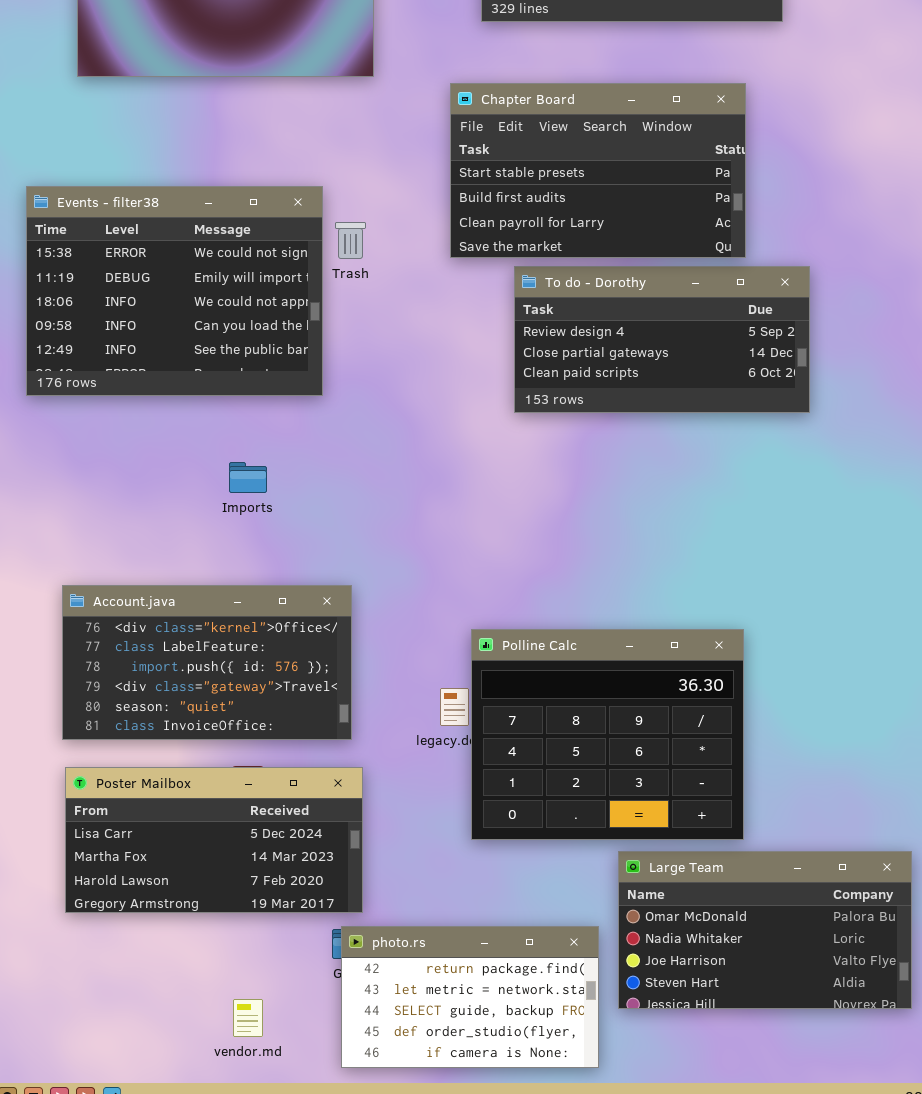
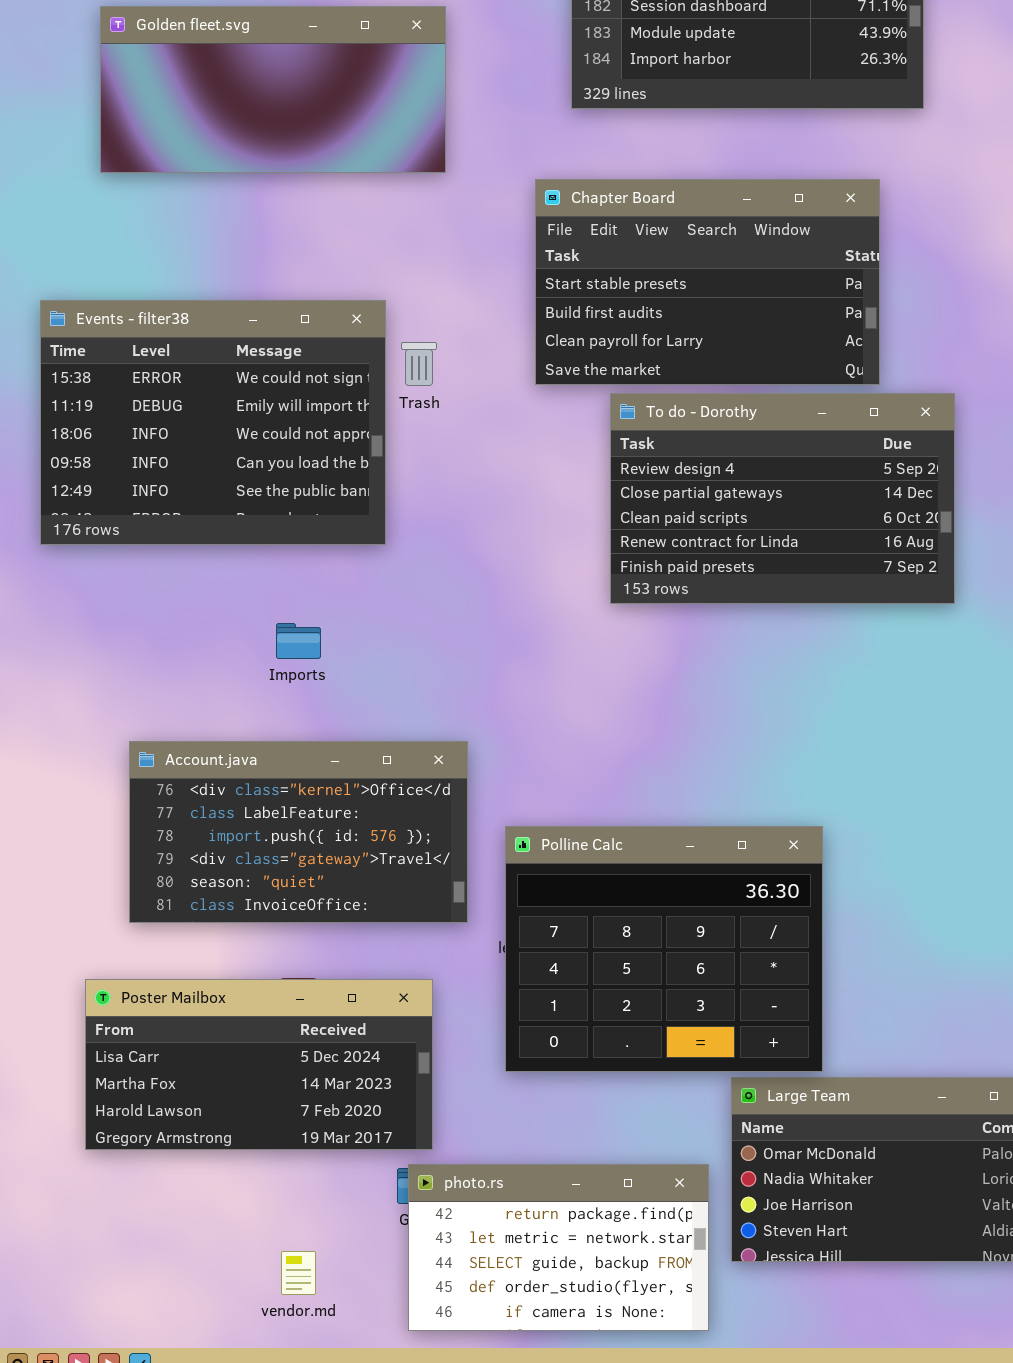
To do - Dorothy: [514,266,810,413] -> [610,393,955,604], resized
Account.java: [62,585,352,740] -> [129,741,468,923], moved
Polline Calc: [471,629,744,840] -> [505,826,823,1072], moved

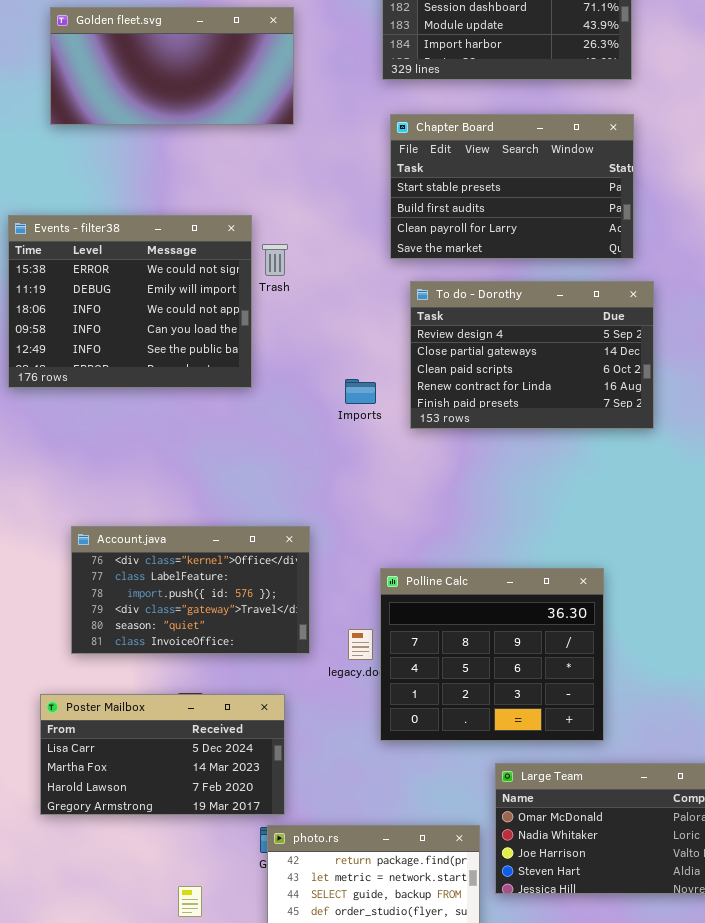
Chapter Board: [535,179,880,385] -> [390,114,634,259], moved
Imports: [276,623,321,659] -> [345,379,376,404], moved
Polline Calc: [505,826,823,1072] -> [380,568,604,741], moved

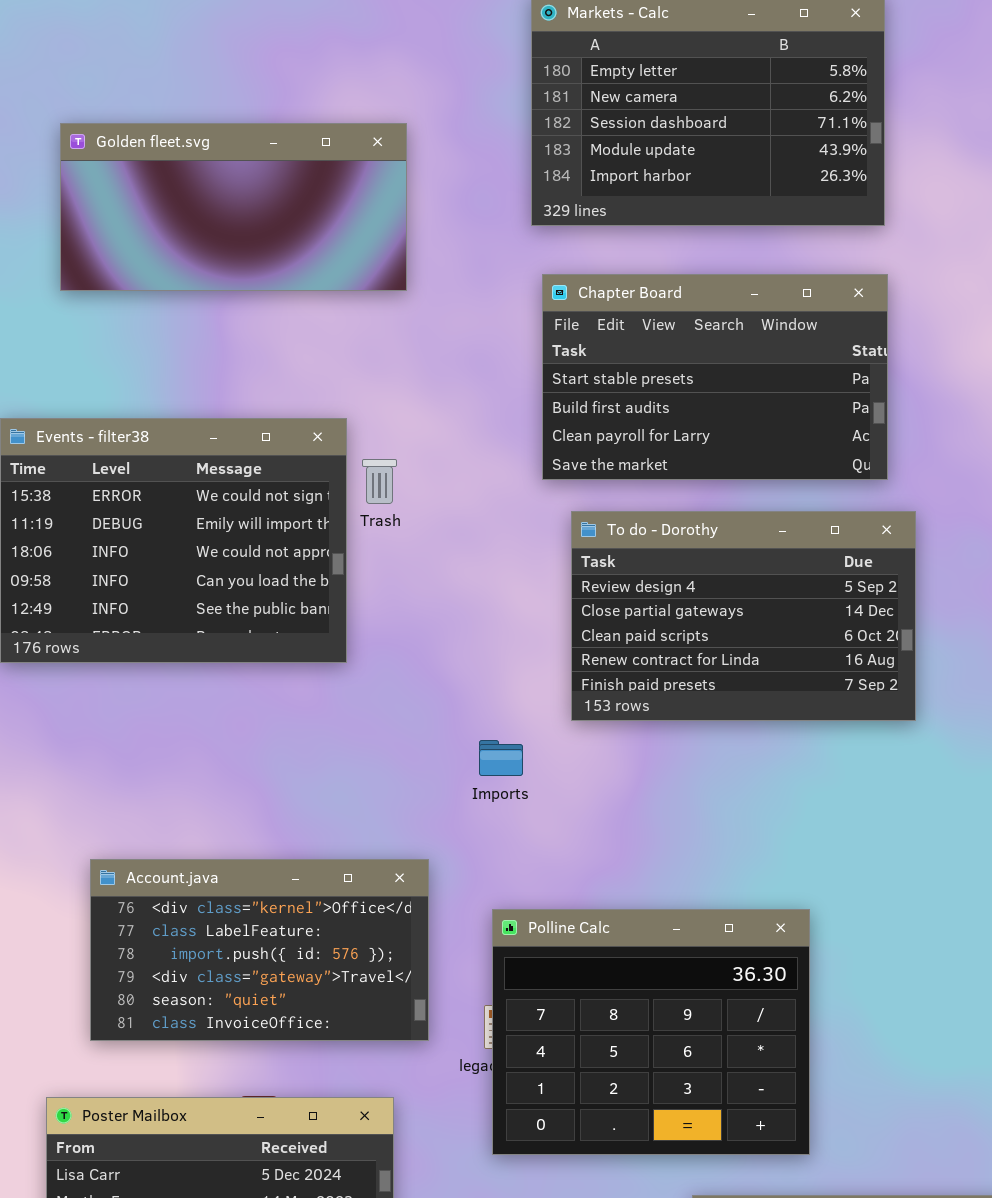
Imports: [345,379,376,404] -> [479,740,523,776], moved
Polline Calc: [380,568,604,741] -> [492,909,810,1155], moved

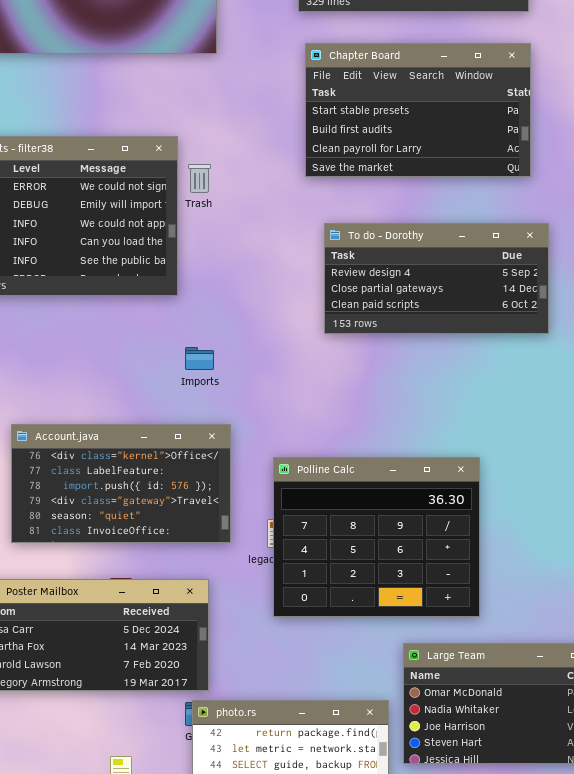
To do - Dorothy: [571,511,916,721] -> [324,223,549,334], resized
Imports: [479,740,523,776] -> [185,347,214,370], moved

